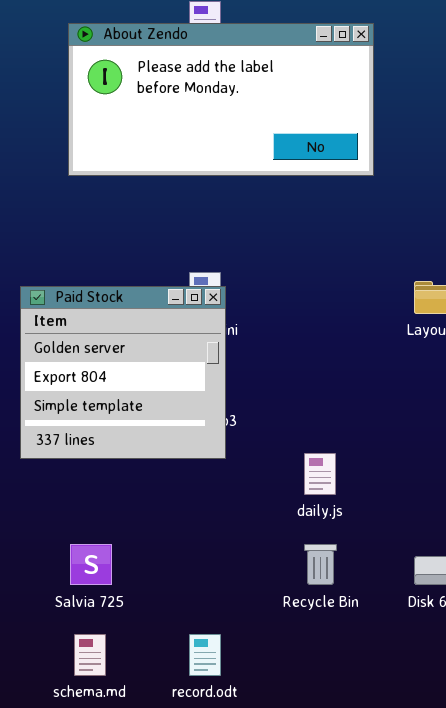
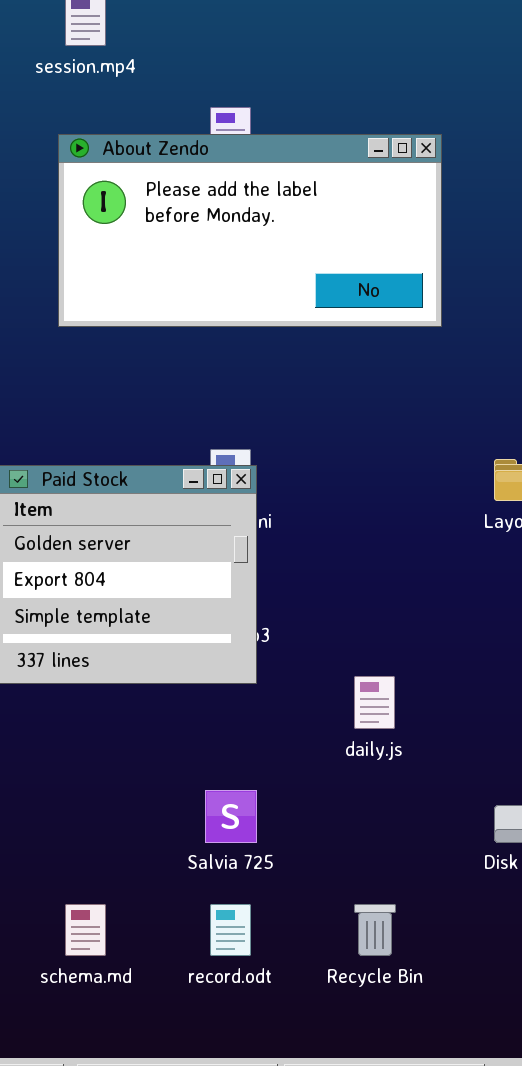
Salvia 725: [70,544,112,585] -> [205,790,257,843], moved
Recycle Bin: [304,544,337,585] -> [354,904,396,956], moved

